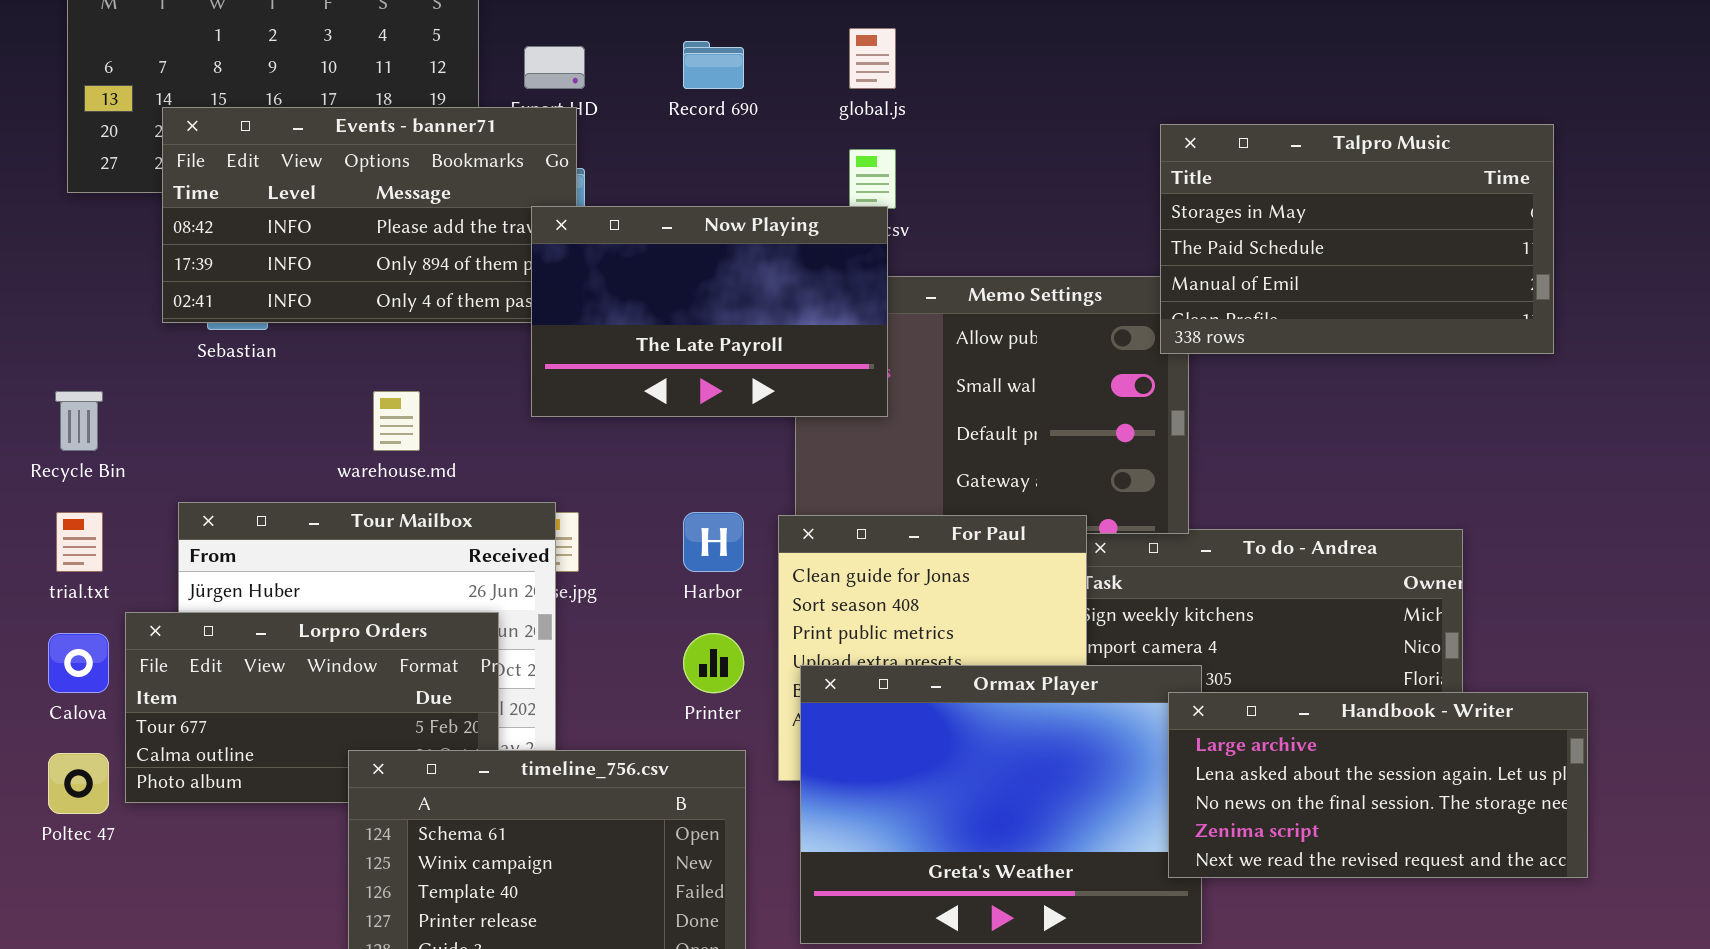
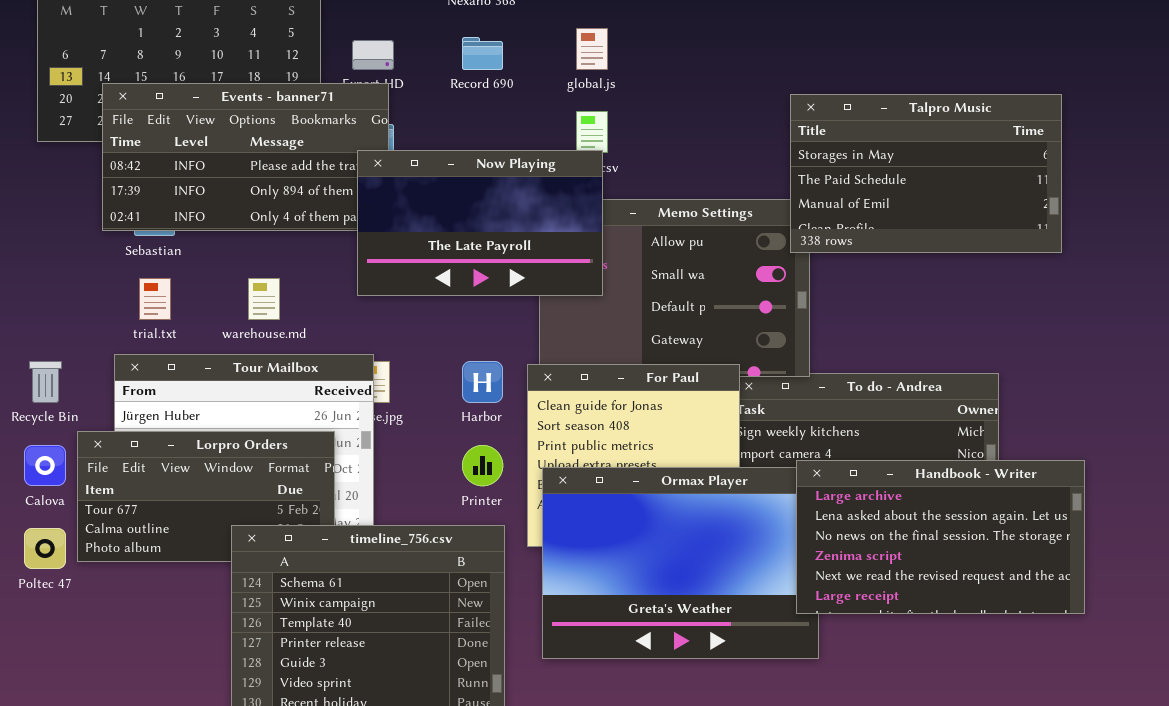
Recycle Bin: [55,391,103,451] -> [29,361,62,403], moved
trial.txt: [56,512,103,572] -> [139,278,171,320], moved
Handbook - Writer: [1168,692,1588,878] -> [796,460,1085,614], resized

